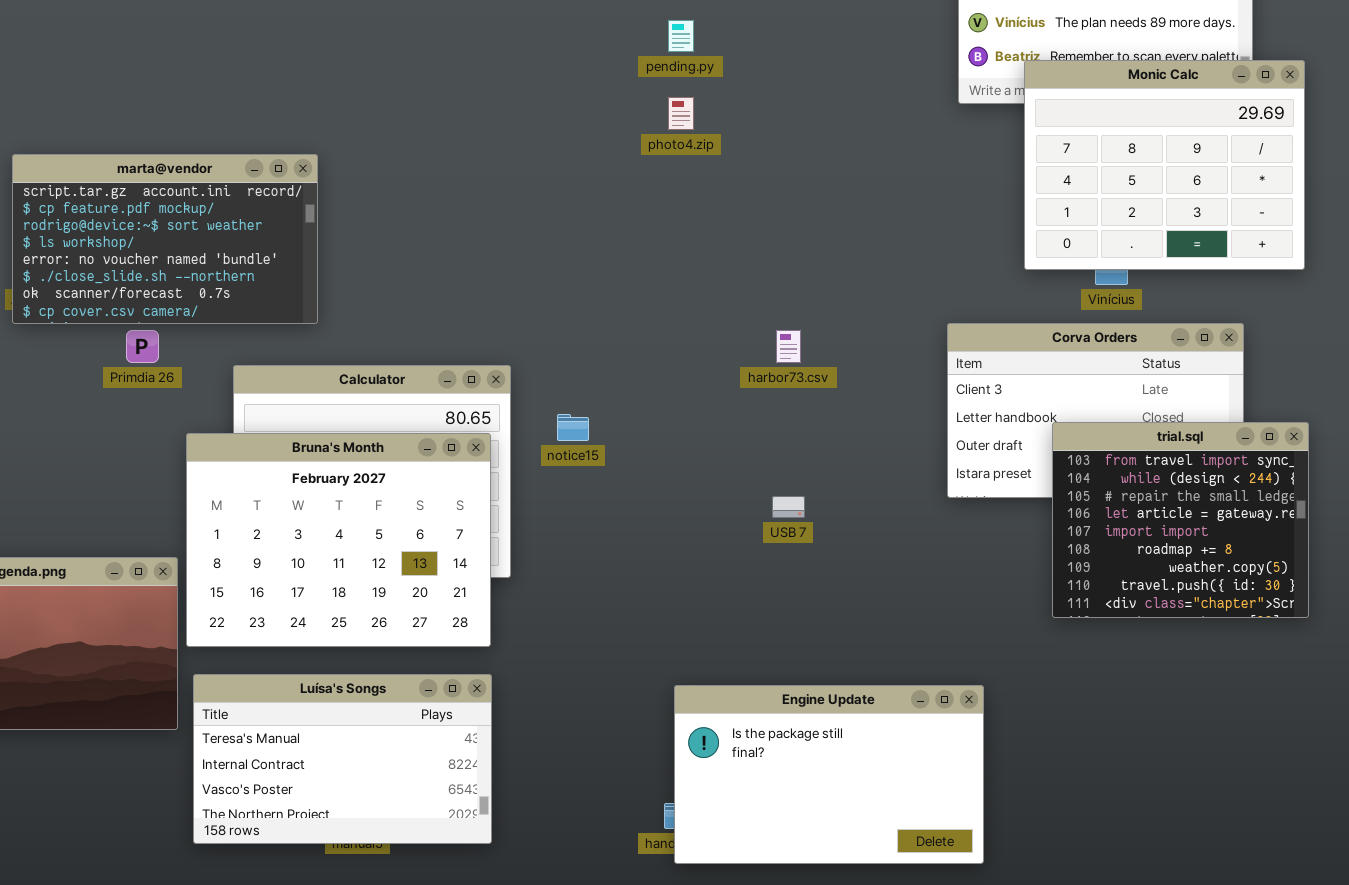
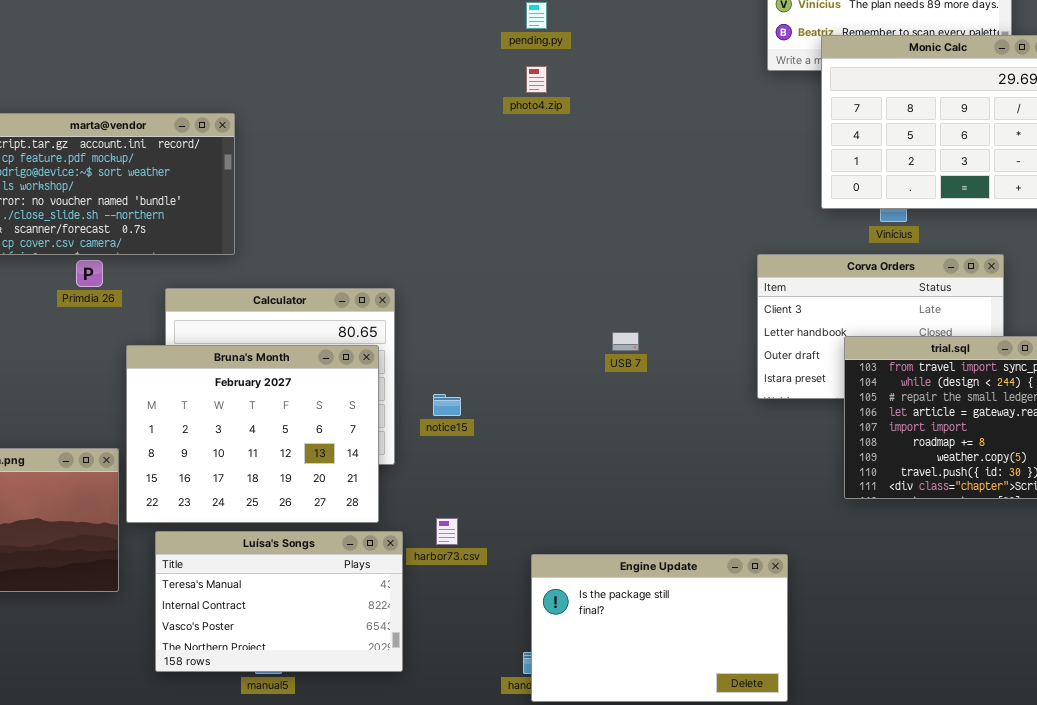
harbor73.csv: [776,330,801,363] -> [436,518,458,545], moved
notice15: [557,414,589,441] -> [433,394,461,416], moved
USB 7: [772,496,805,518] -> [612,332,639,351], moved
Luísa's Songs: [193,674,492,844] -> [155,531,403,672], moved

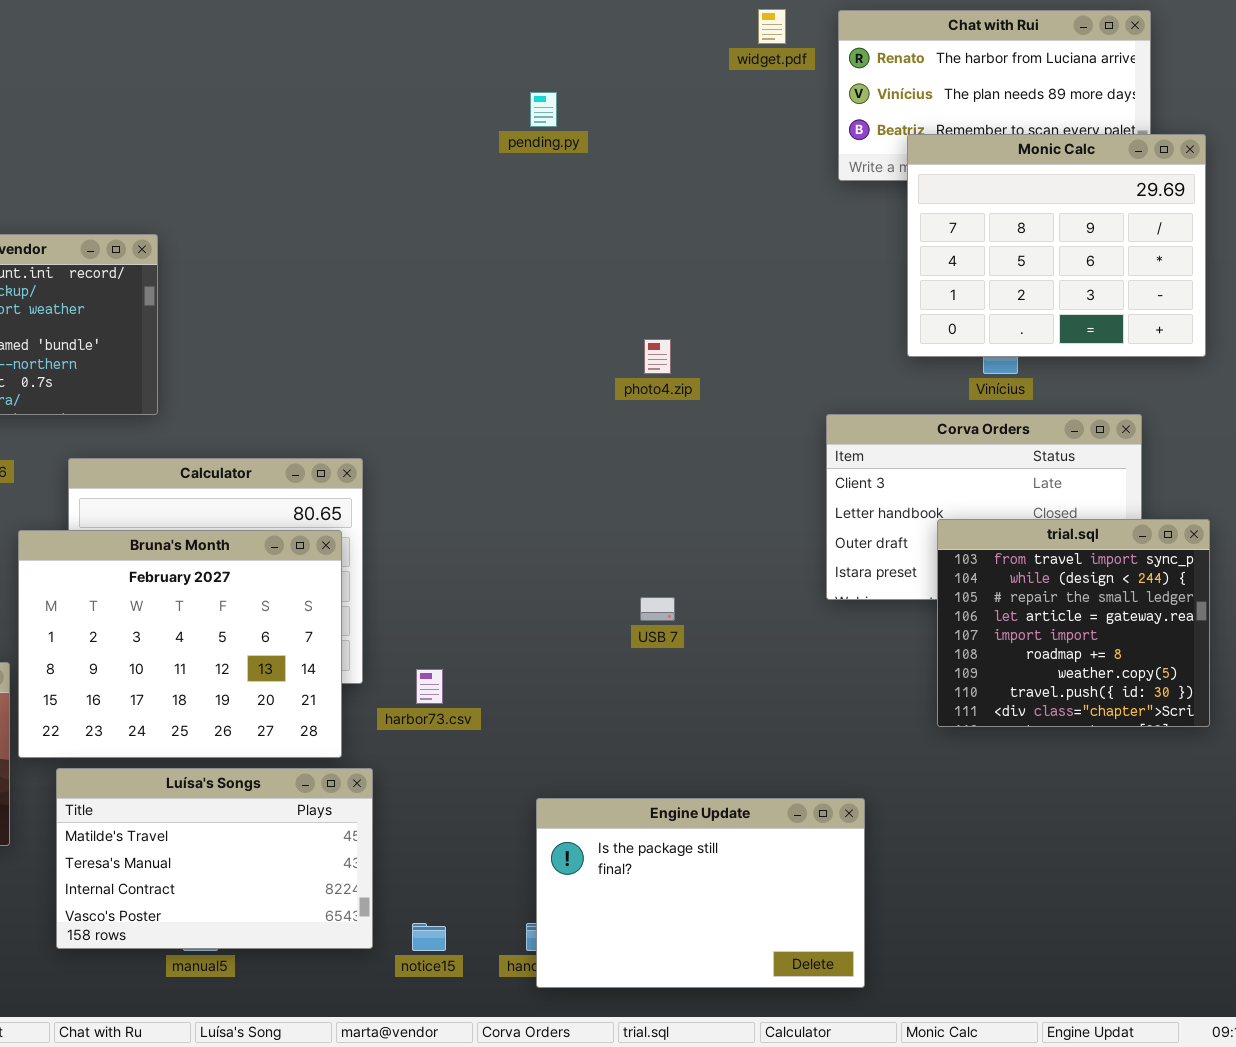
photo4.zip: [526,66,547,93] -> [644,339,671,374], moved
USB 7: [612,332,639,351] -> [640,597,675,621], moved
notice15: [433,394,461,416] -> [412,923,446,951], moved
harbor73.csv: [436,518,458,545] -> [416,669,443,704], moved
Luísa's Songs: [155,531,403,672] -> [56,768,373,949], scrolled up 1 row

